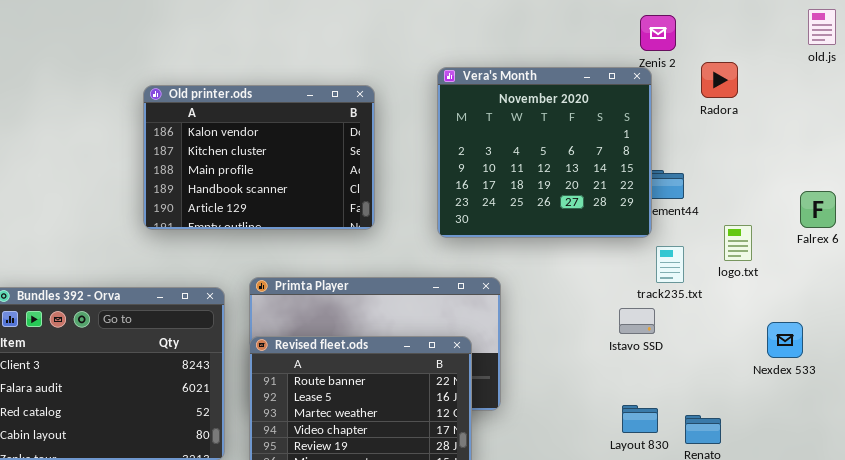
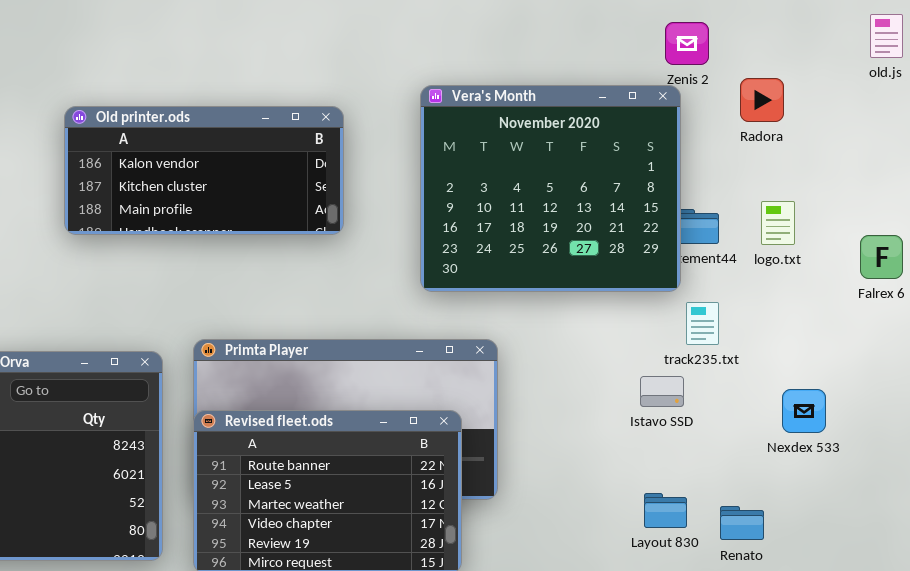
Old printer.ods: [143,85,375,230] -> [64,106,344,235], resized
logo.txt: [724,225,752,261] -> [761,201,795,245], moved
Nexdex 533: [767,322,803,358] -> [782,389,826,433], moved

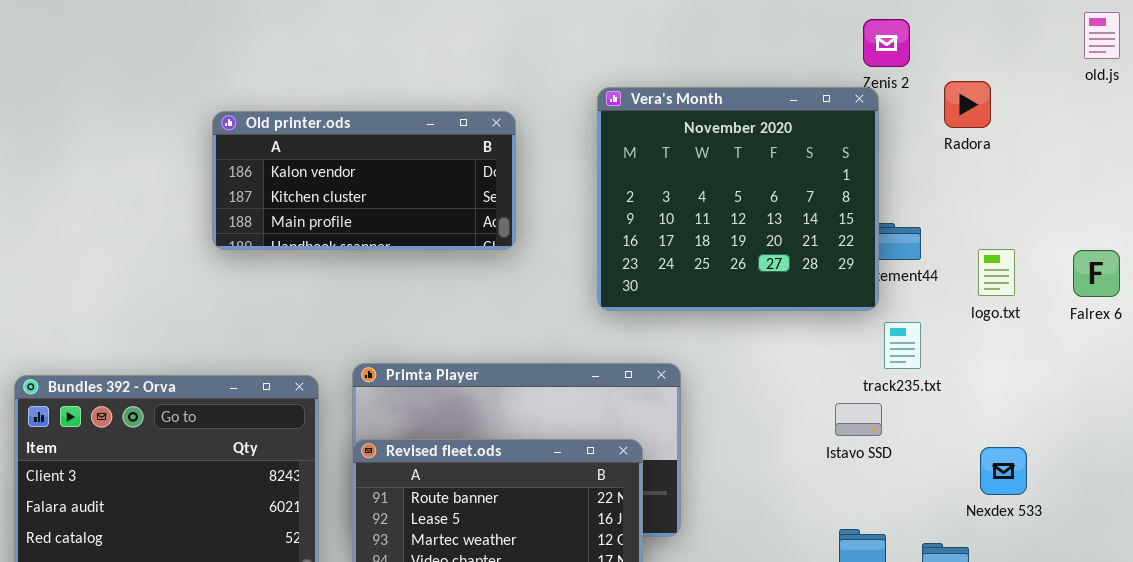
logo.txt: [761,201,795,245] -> [978,249,1015,296], moved
Nexdex 533: [782,389,826,433] -> [980,447,1027,495], moved

